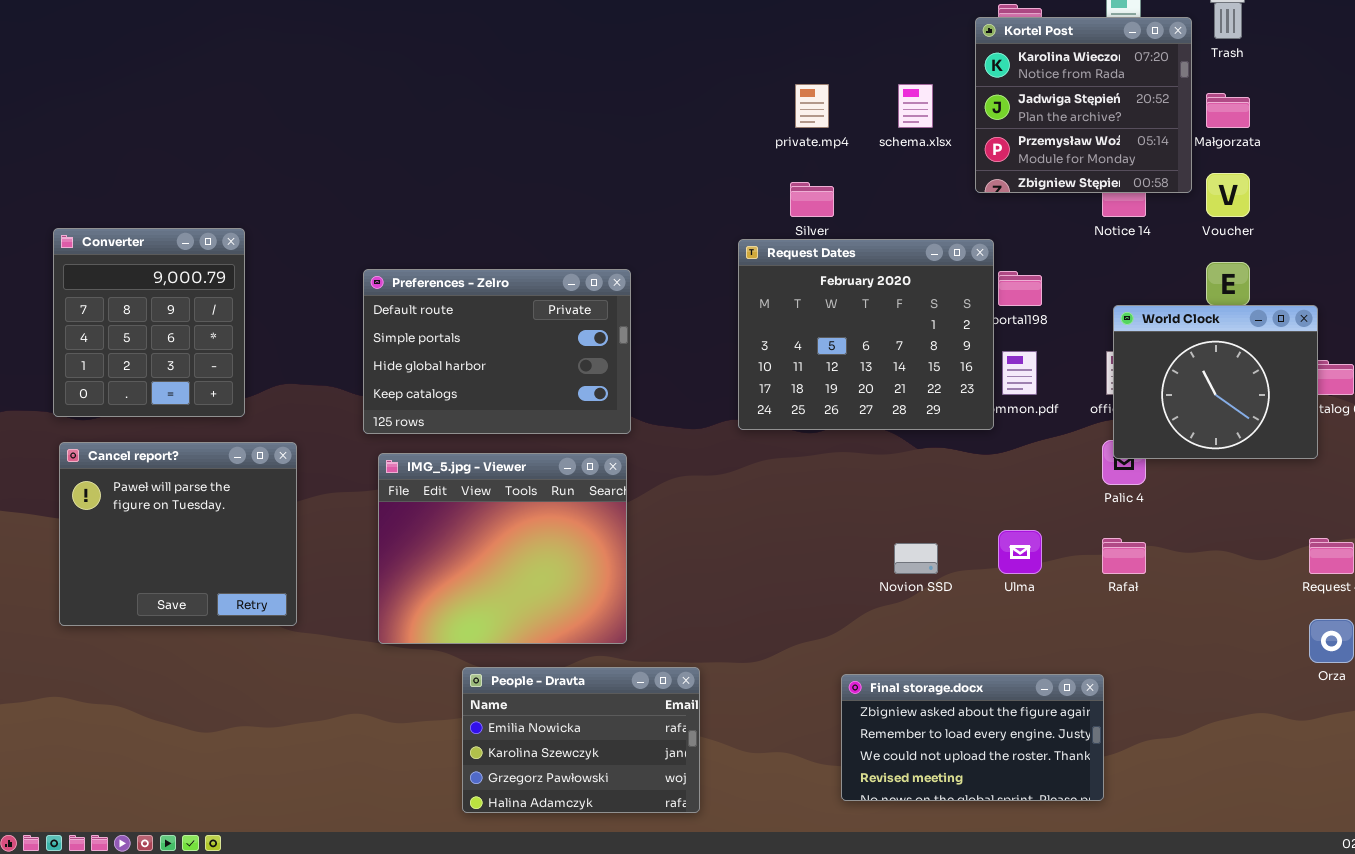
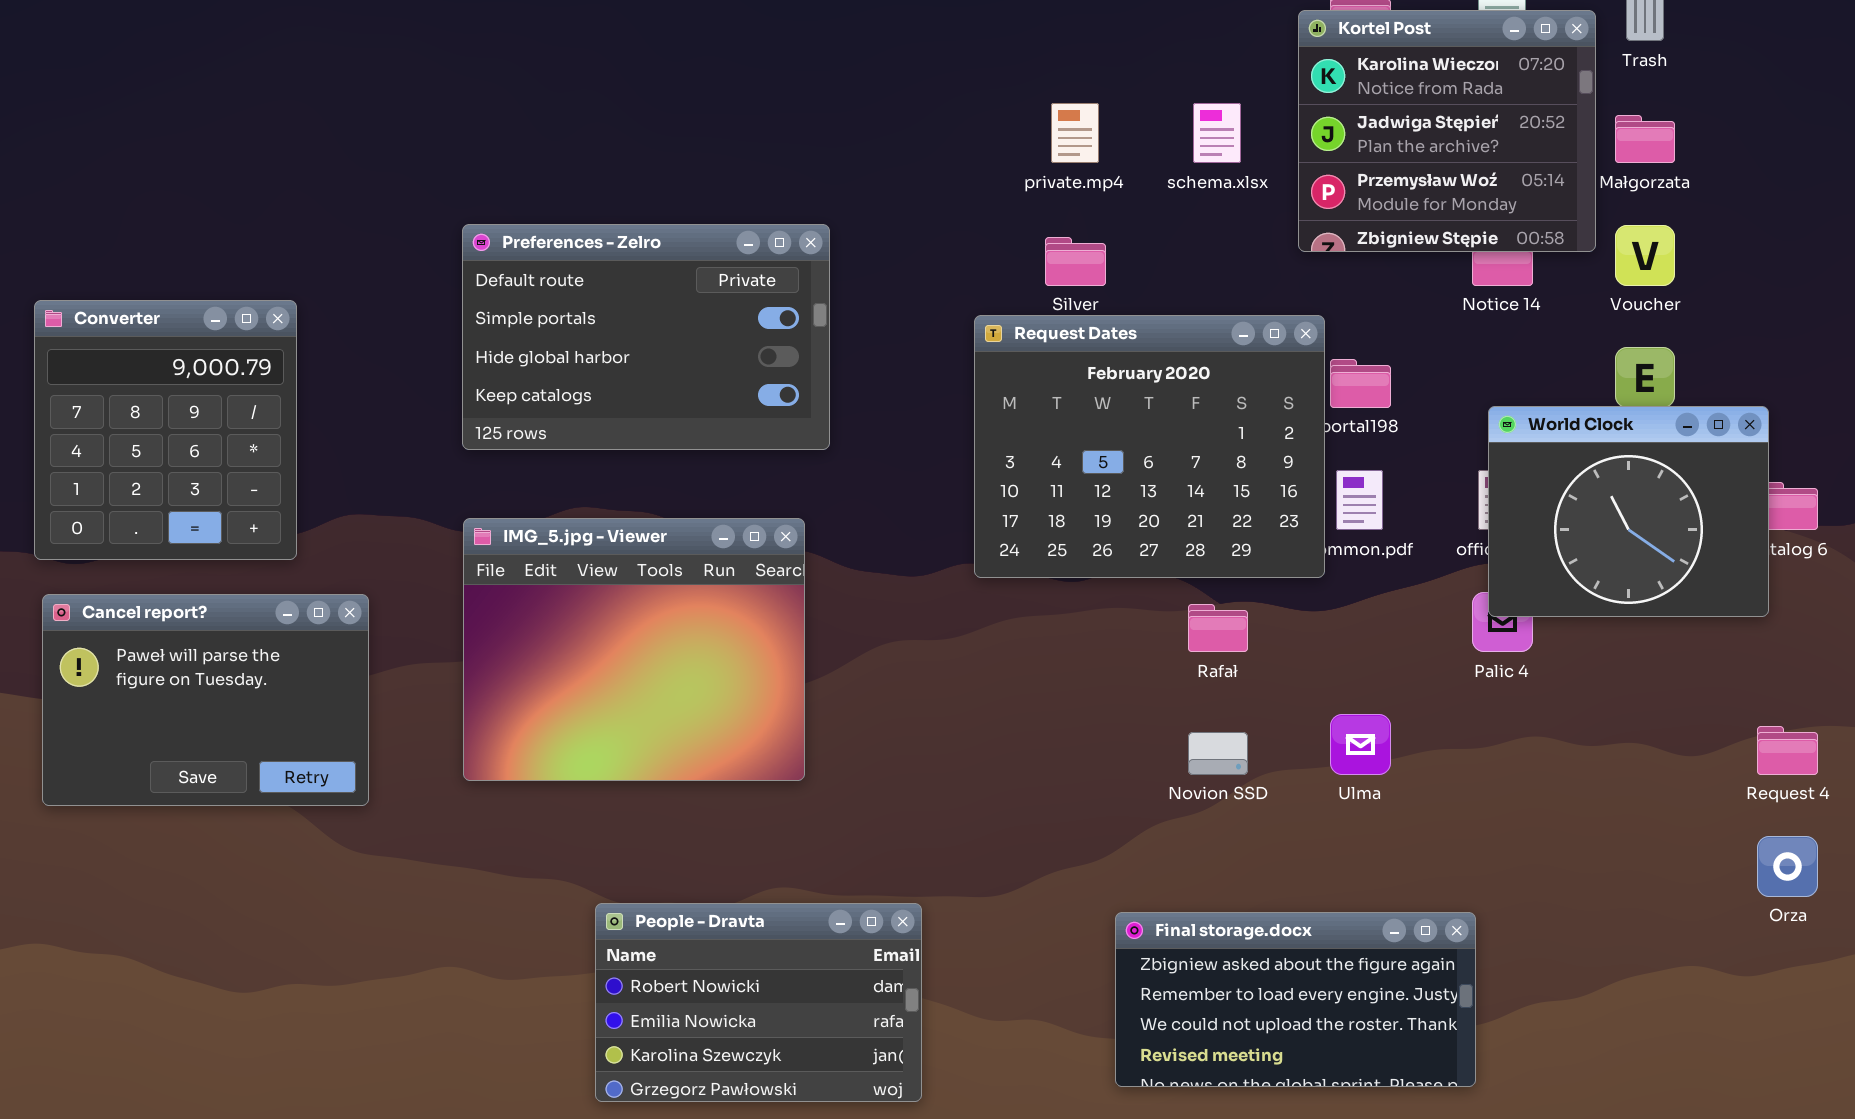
Preferences - Zelro: [363,269,631,434] -> [462,224,830,450], moved
Cancel report?: [59,442,297,626] -> [42,594,369,806], resized
IMG_5.jpg - Viewer: [378,453,627,644] -> [463,518,805,781], moved
Rafał: [1102,538,1146,574] -> [1188,604,1248,652], moved
People - Dravta: [462,667,700,813] -> [595,903,922,1102], scrolled up 1 row

